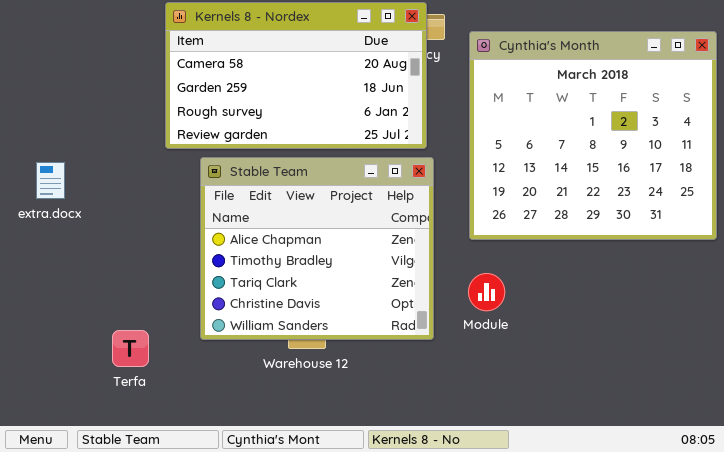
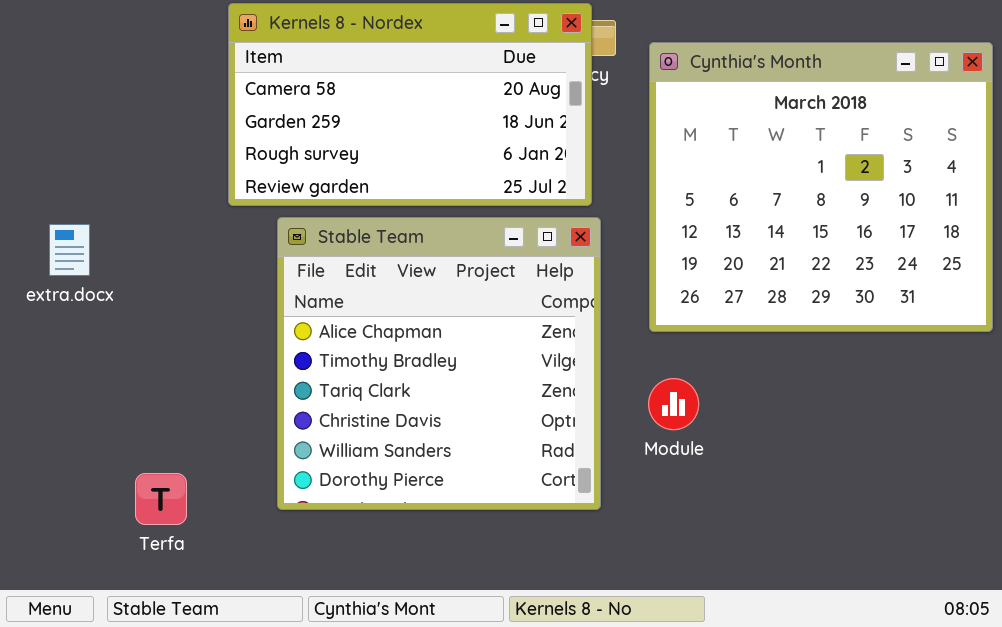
Stable Team: [200,157,434,340] -> [277,217,601,510], resized
Terfa: [112,330,149,367] -> [135,473,187,525], moved

